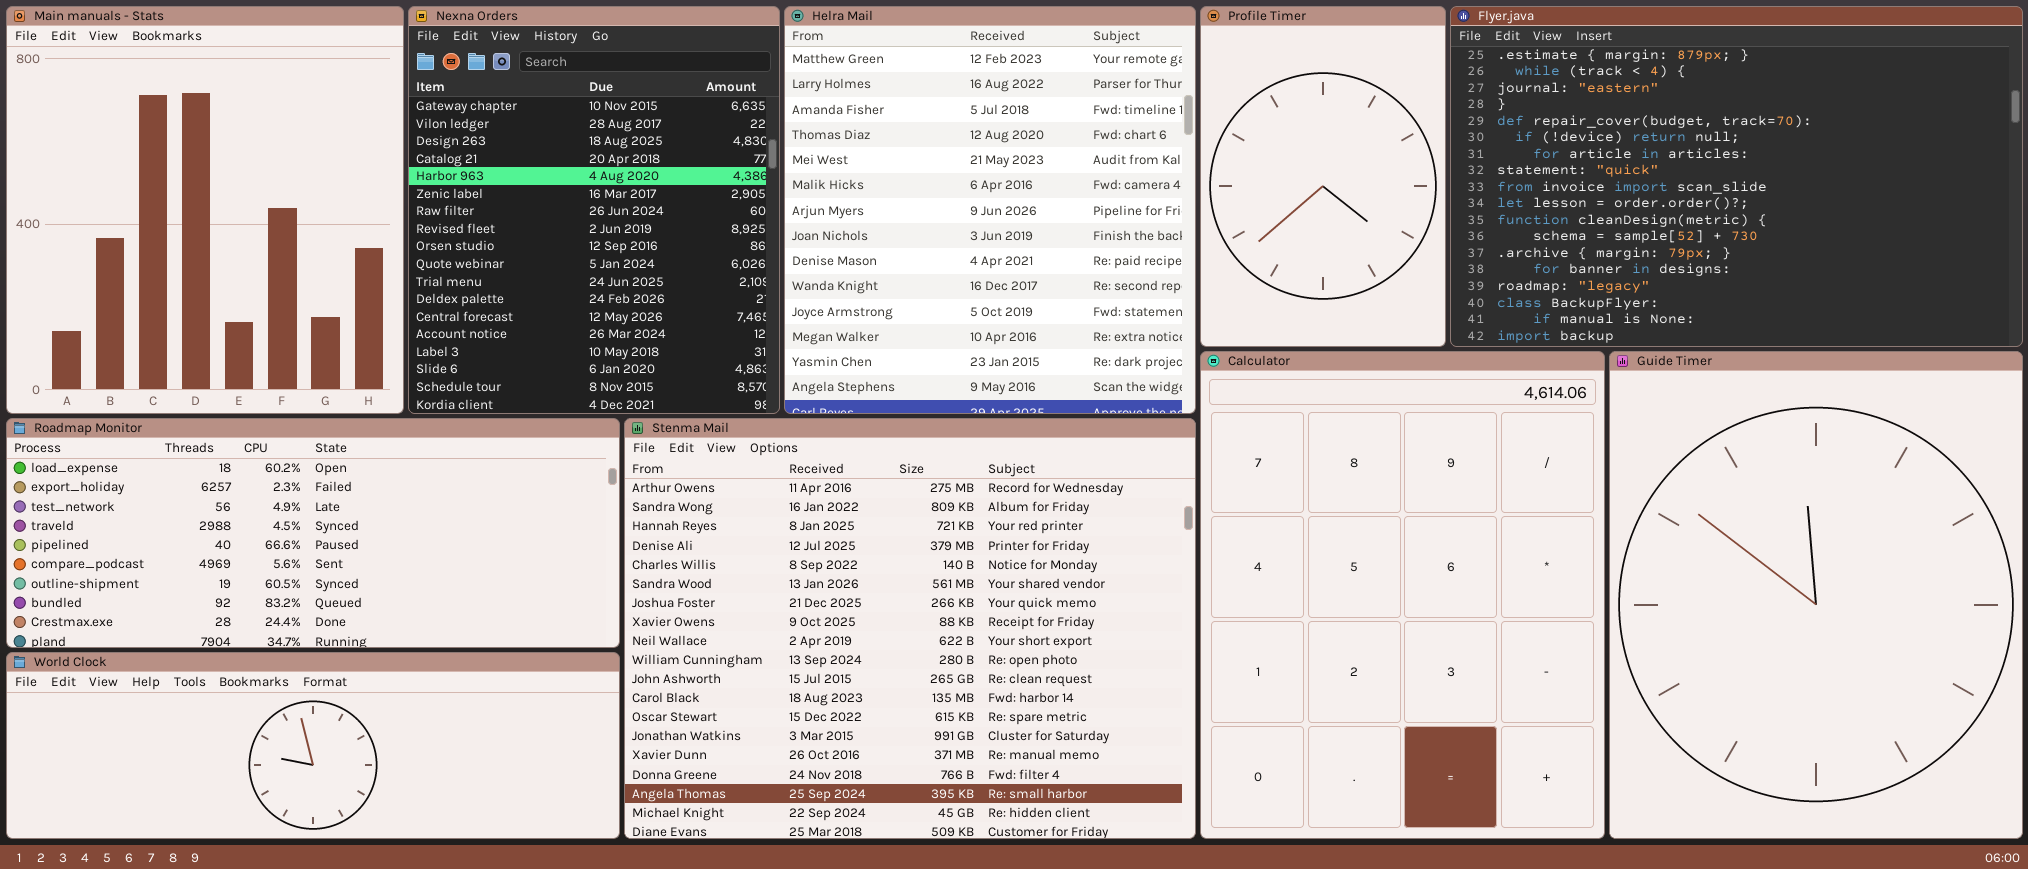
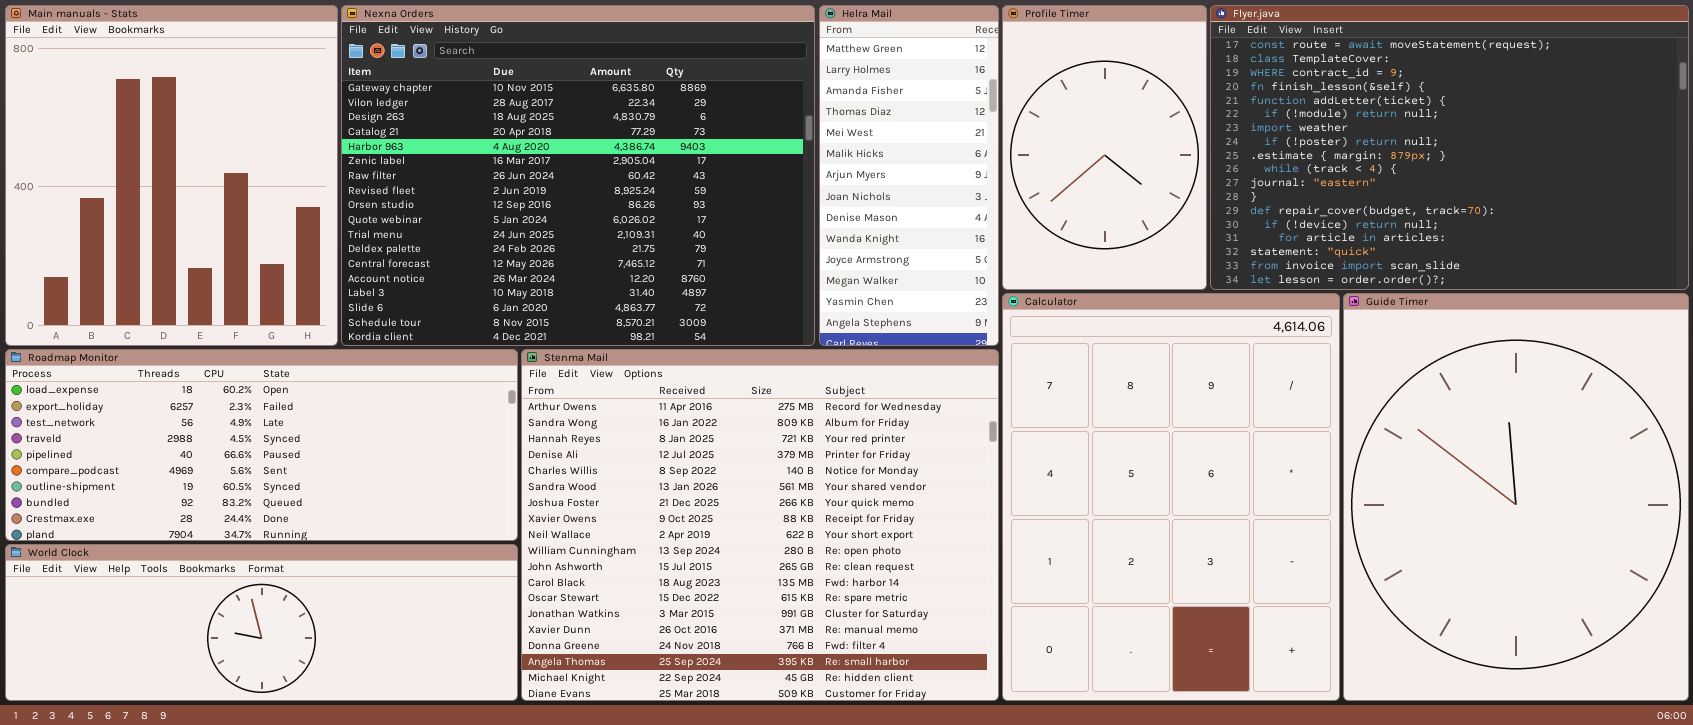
Nexna Orders: [408,6,780,414] -> [341,5,815,346], resized
Helra Mail: [784,6,1196,414] -> [819,5,999,346], resized
Flyer.java: [1450,6,2023,347] -> [1210,5,1689,290], scrolled up 8 rows

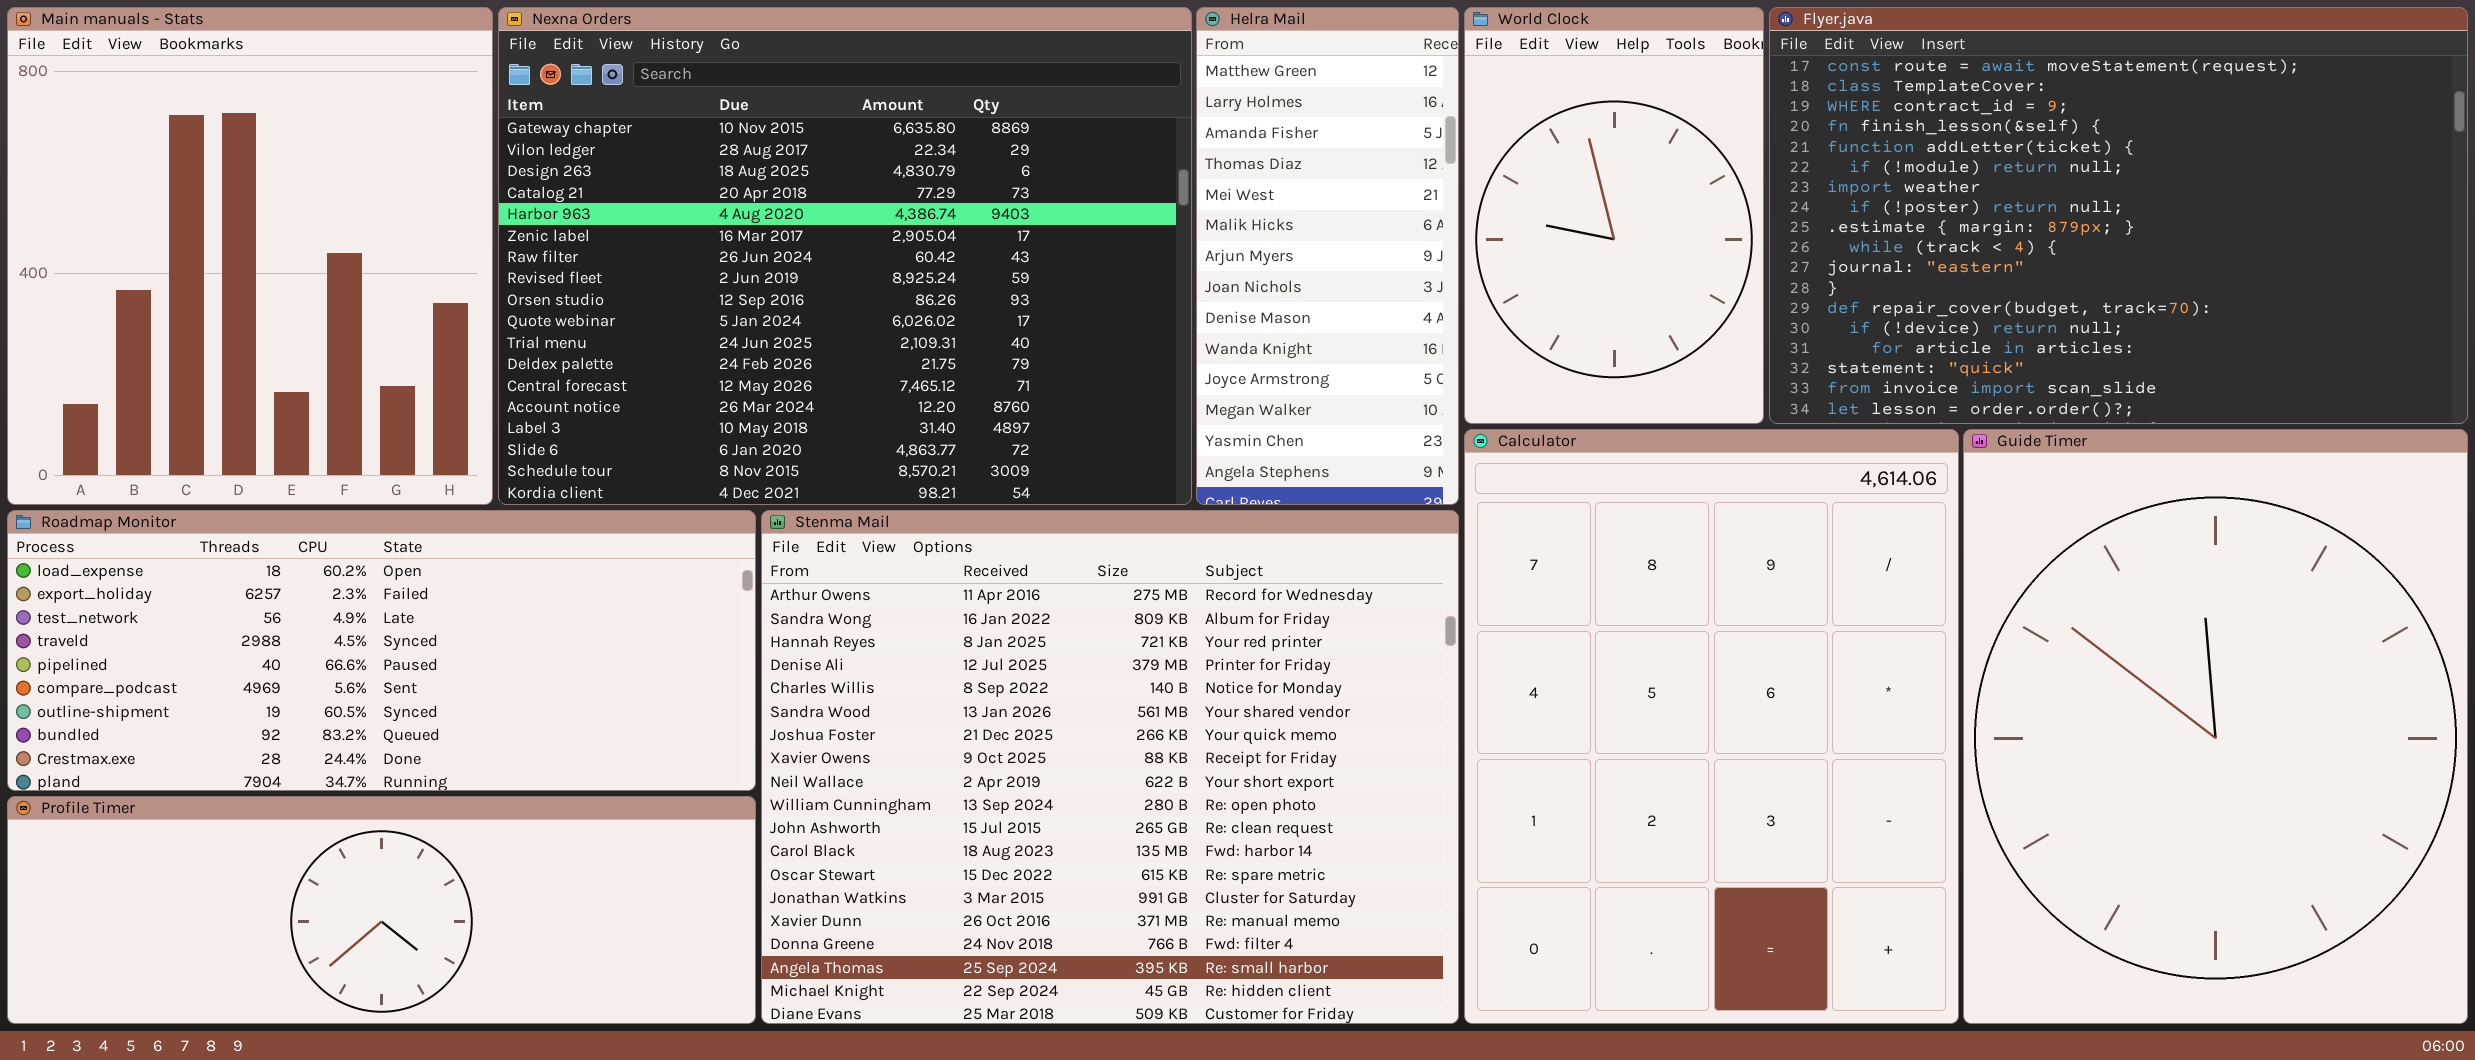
Profile Timer: [1002,5,1207,290] -> [7,796,756,1024], moved, resized
World Clock: [5,544,518,701] -> [1464,7,1764,424], moved, resized

